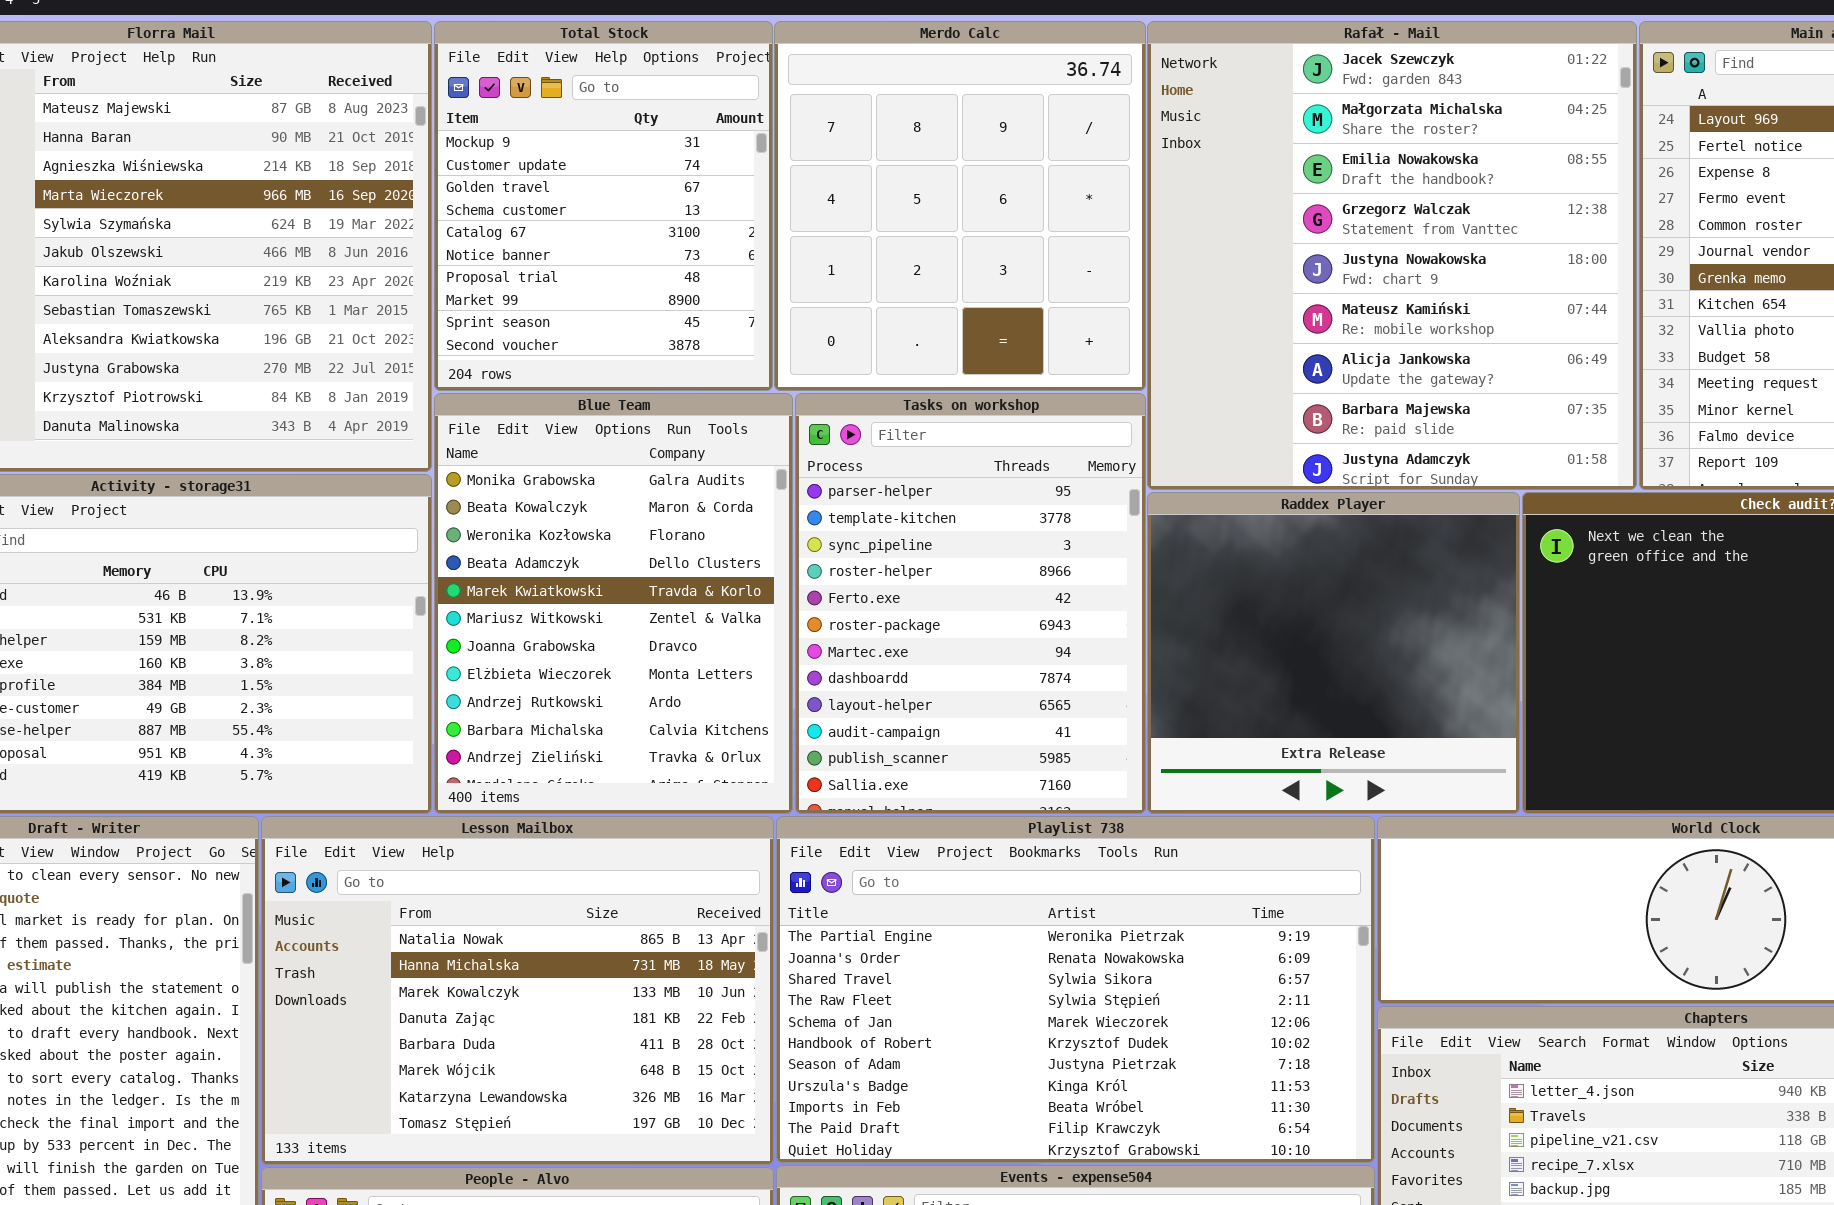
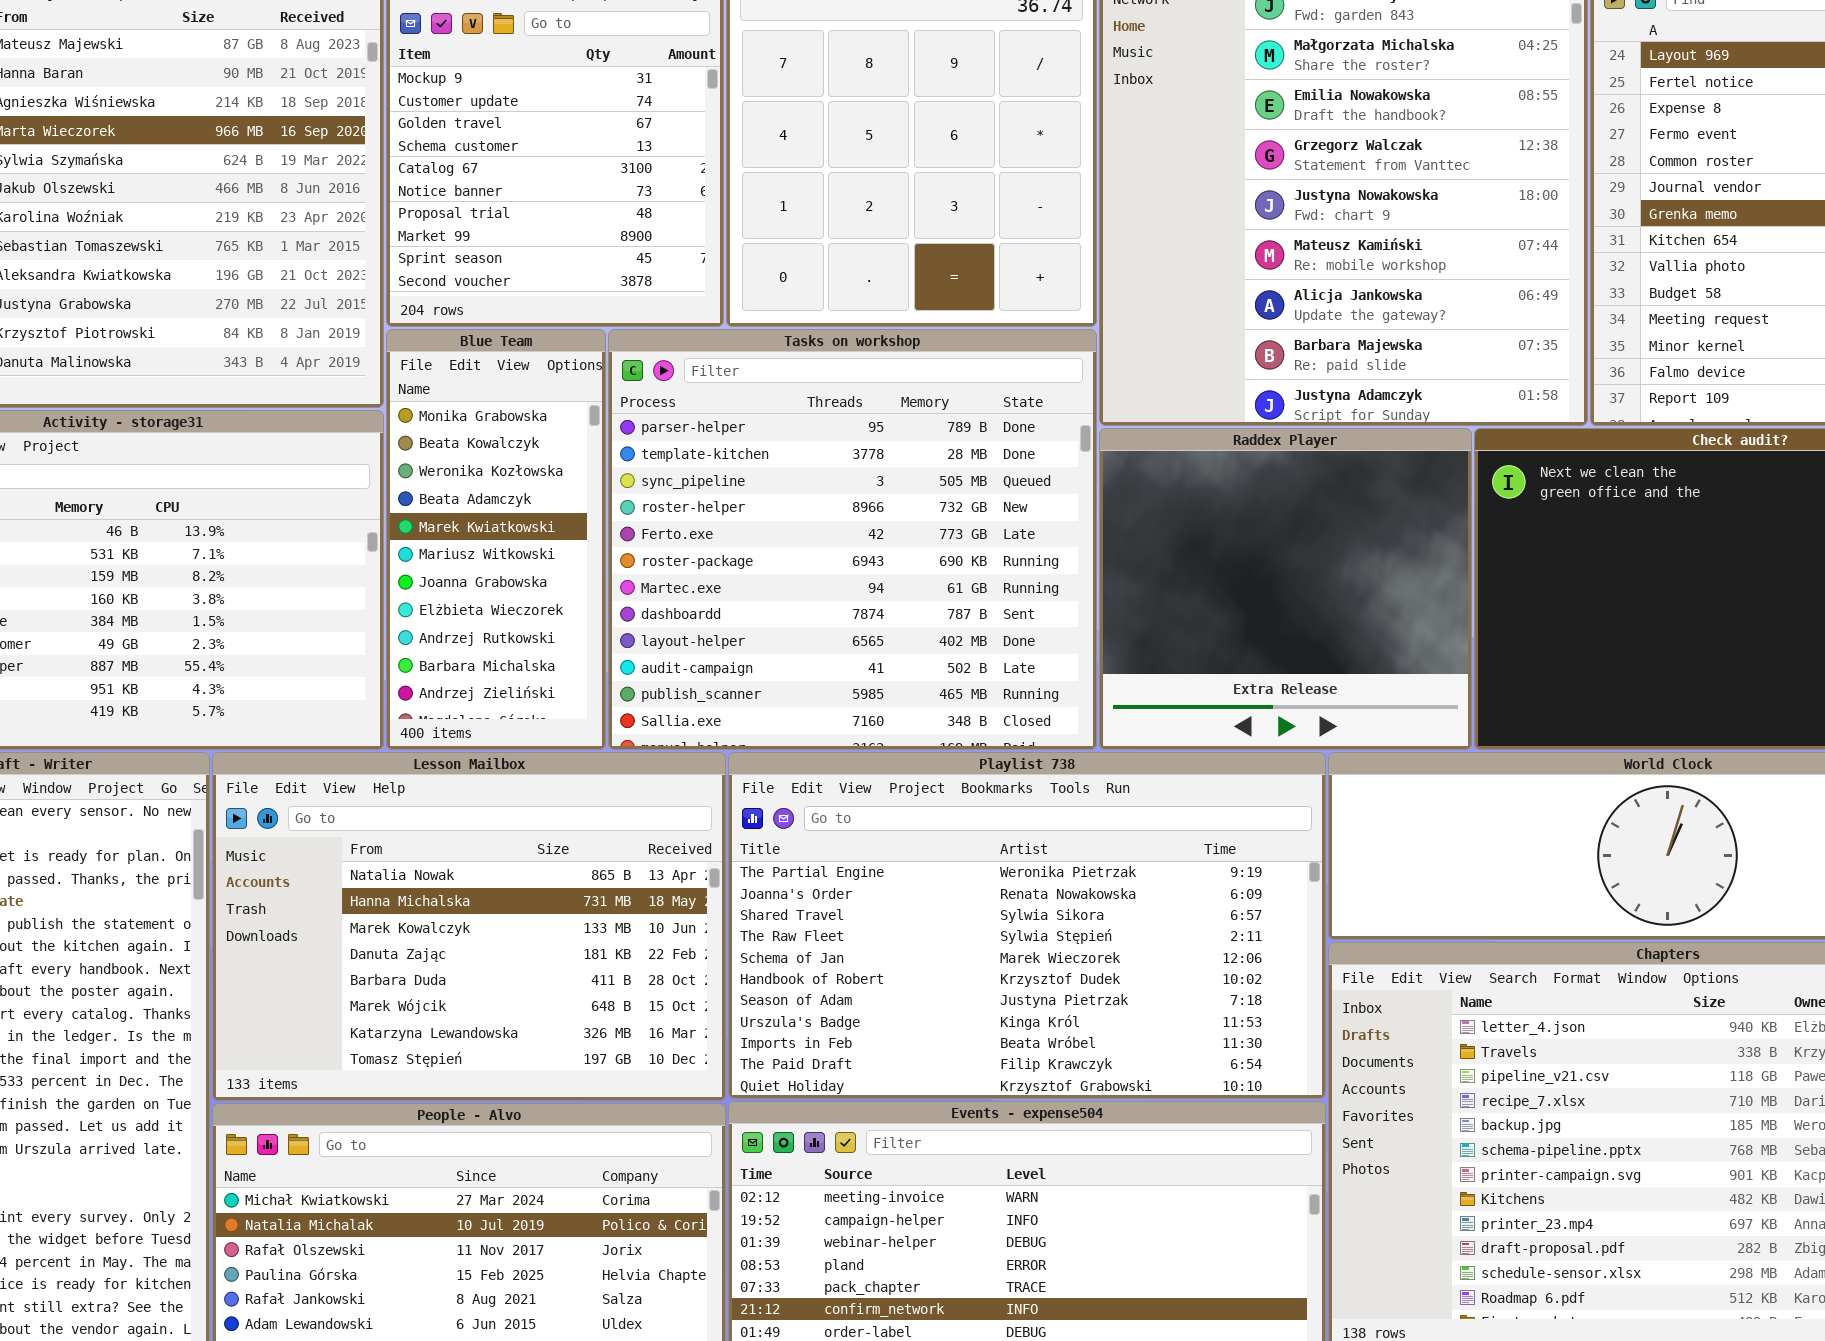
Blue Team: [434,393,793,814] -> [386,329,606,750], resized
Tasks on workshop: [795,393,1146,814] -> [608,329,1097,750], resized

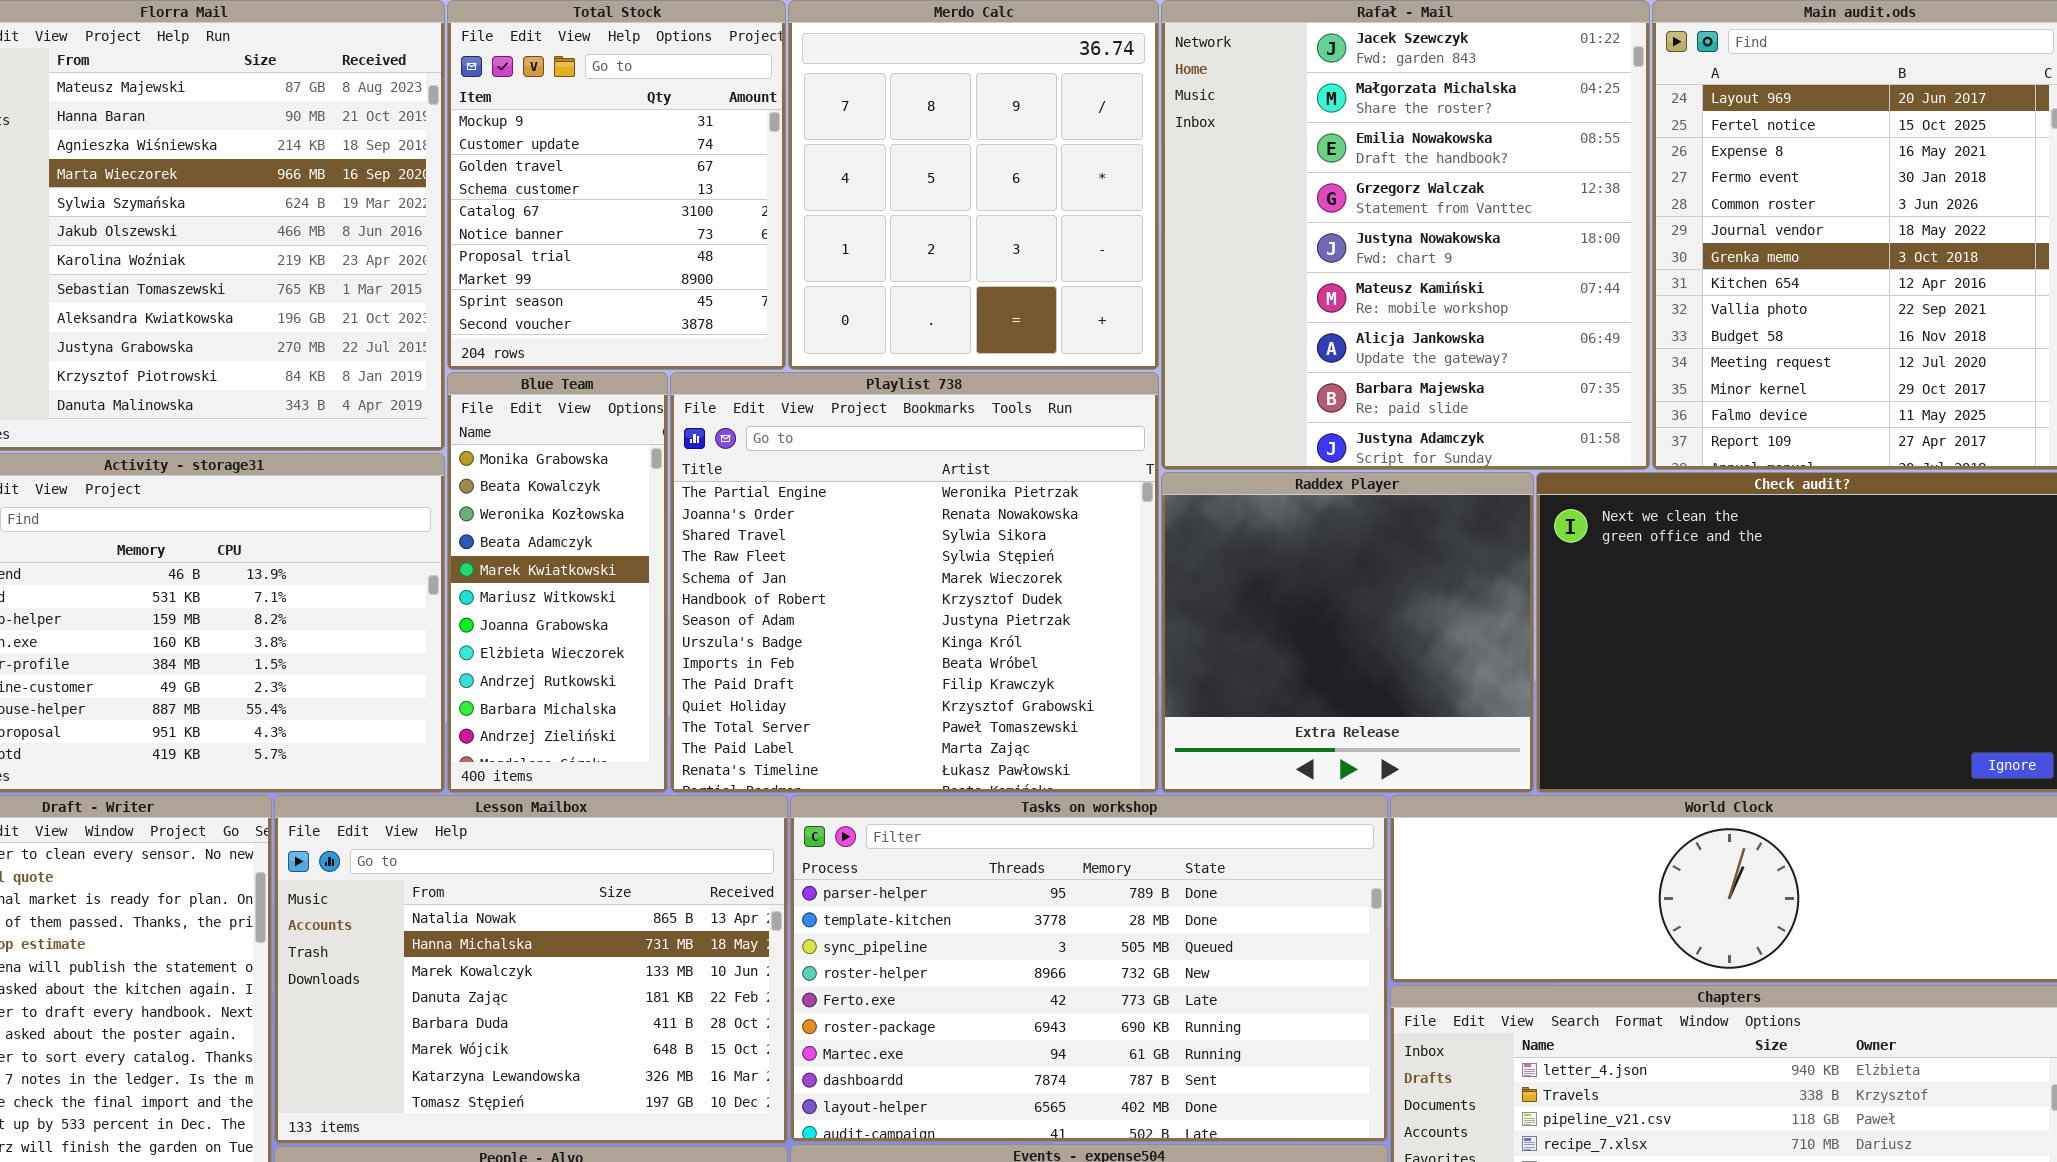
Tasks on workshop: [608,329,1097,750] -> [790,795,1388,1142], moved, resized
Playlist 738: [728,752,1326,1099] -> [670,372,1159,793], moved, resized

